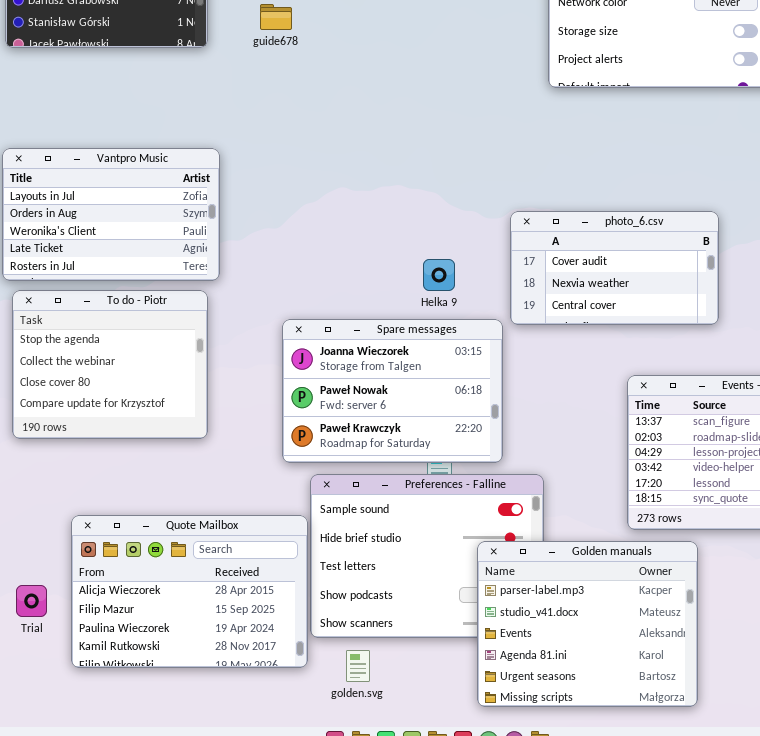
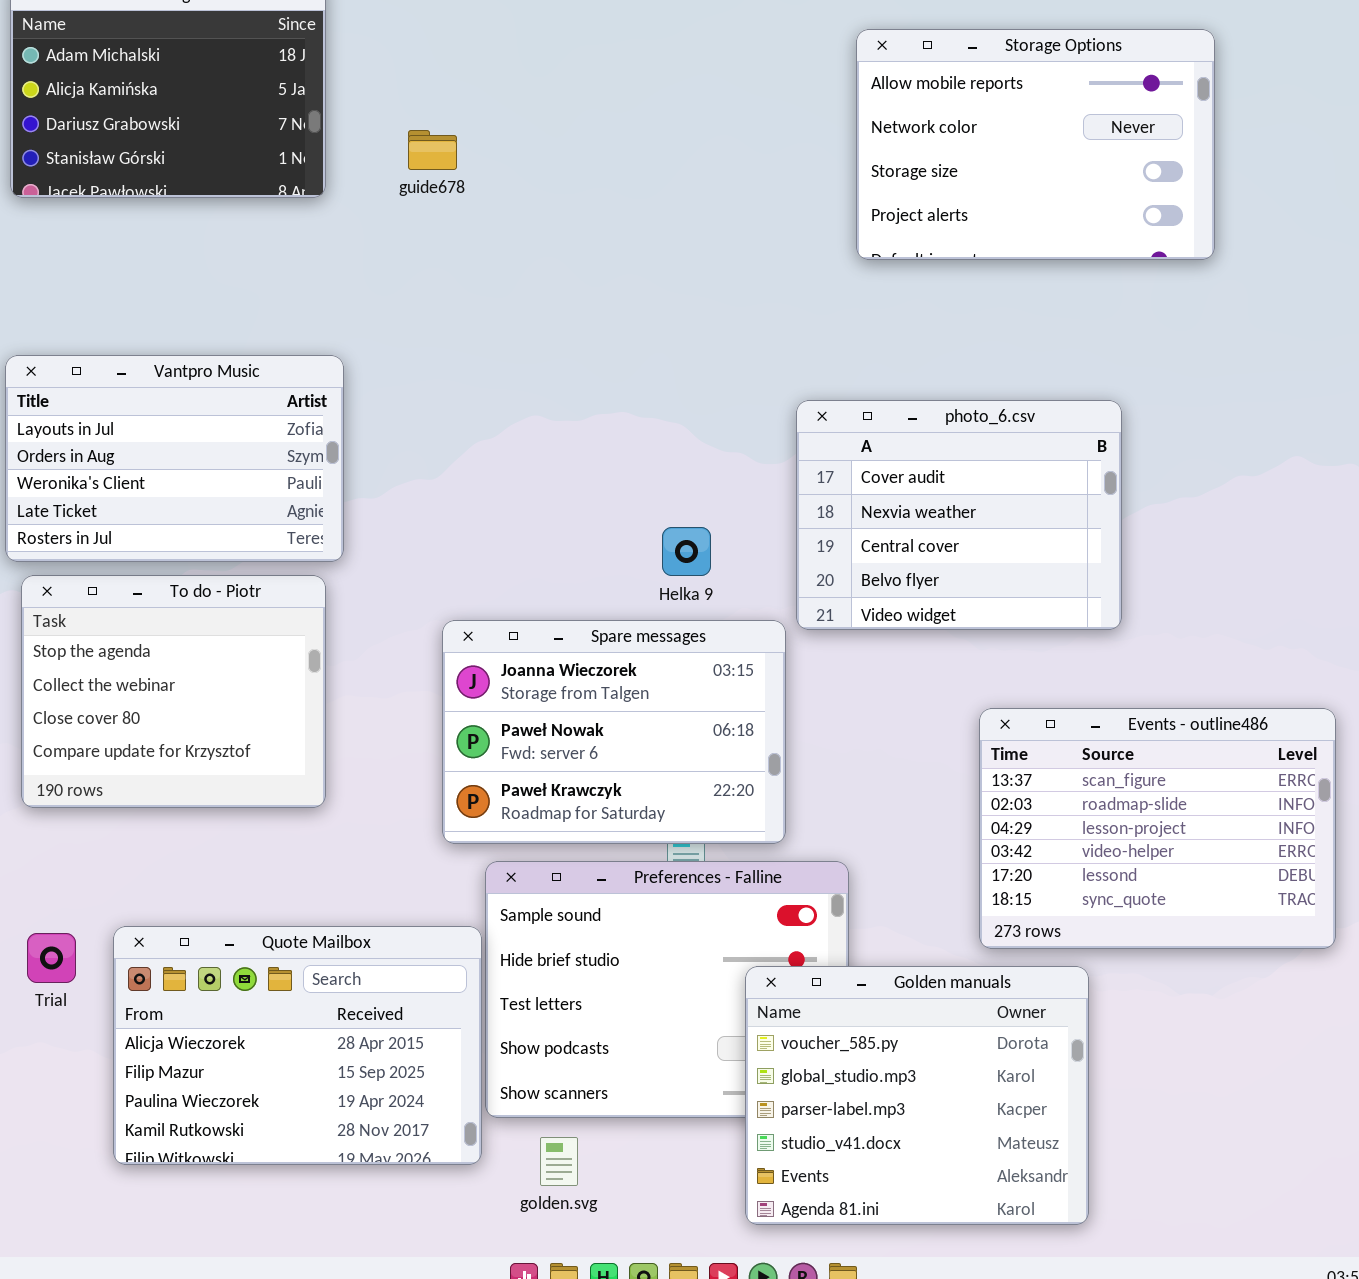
photo_6.csv: [510,211,719,325] -> [796,400,1122,630], resized
Golden manuals: [477,541,698,707] -> [745,966,1089,1225], scrolled up 2 rows
Trial: [16,585,47,617] -> [27,933,76,983], moved

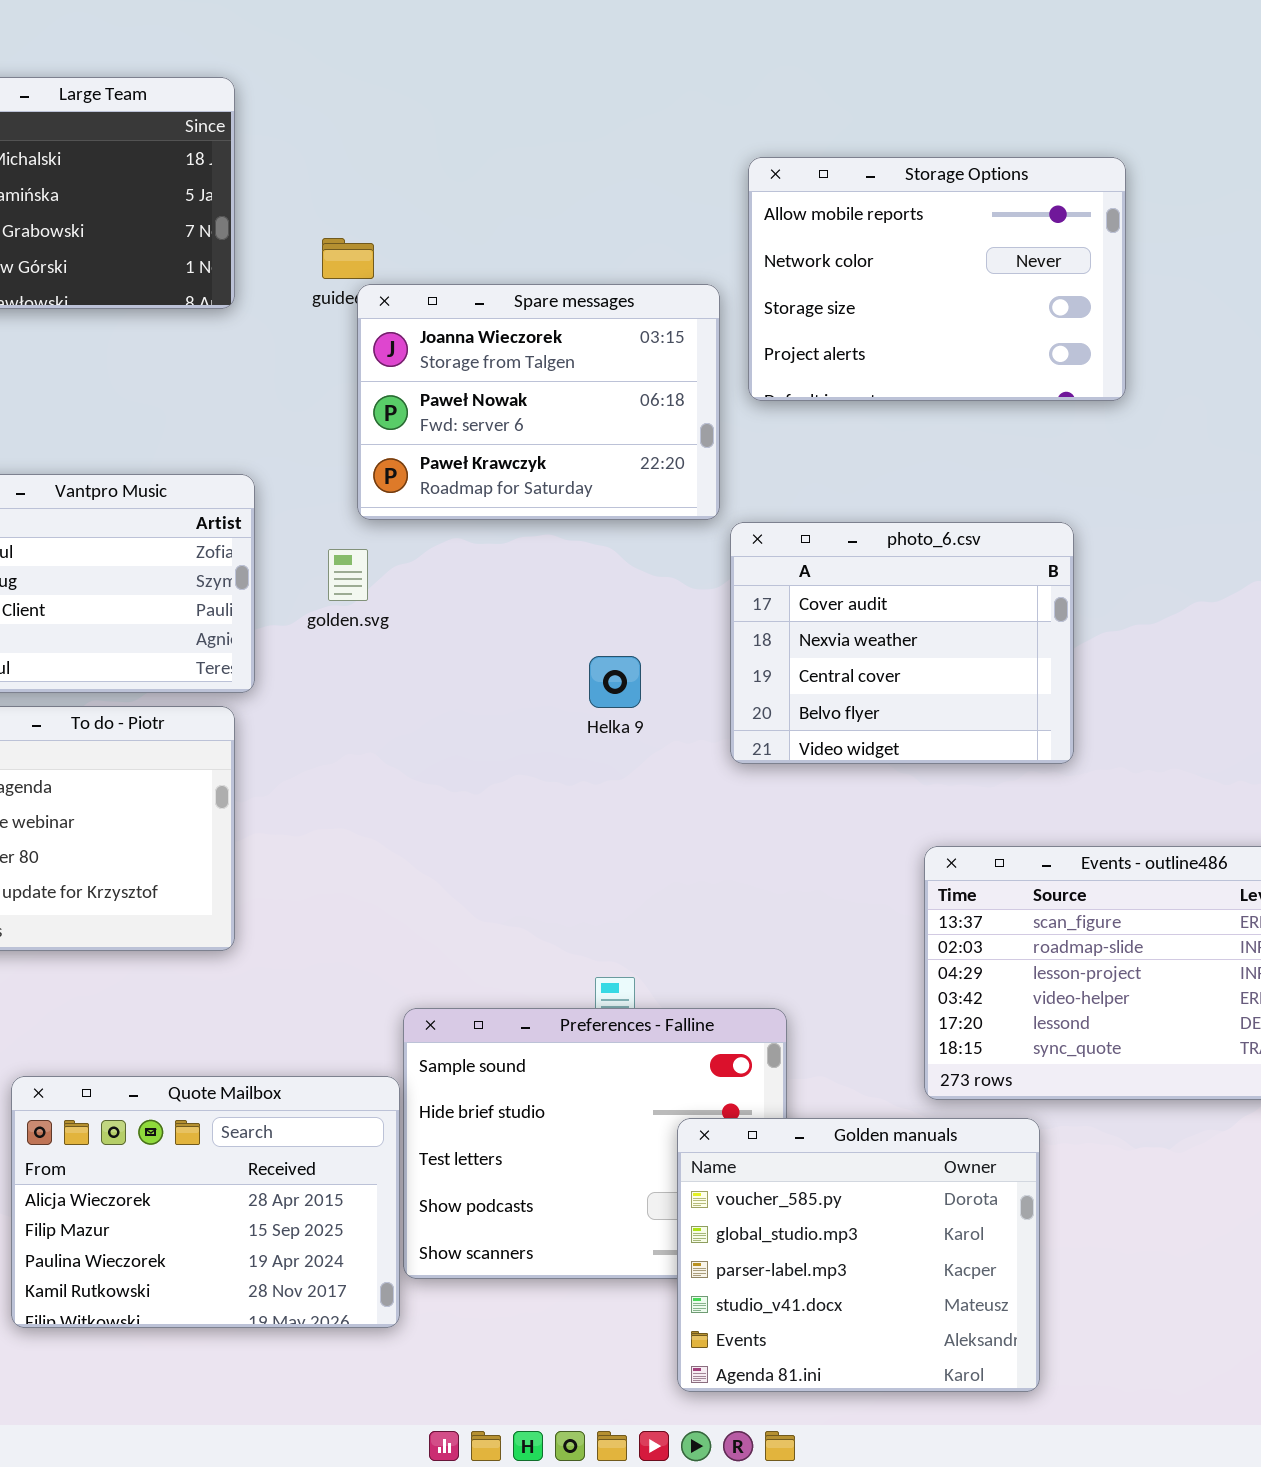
Storage Options: [856,29,1215,260] -> [748,157,1126,401], moved
Spare messages: [442,620,786,844] -> [357,284,720,520], moved
golden.svg: [540,1137,578,1186] -> [328,549,368,601], moved

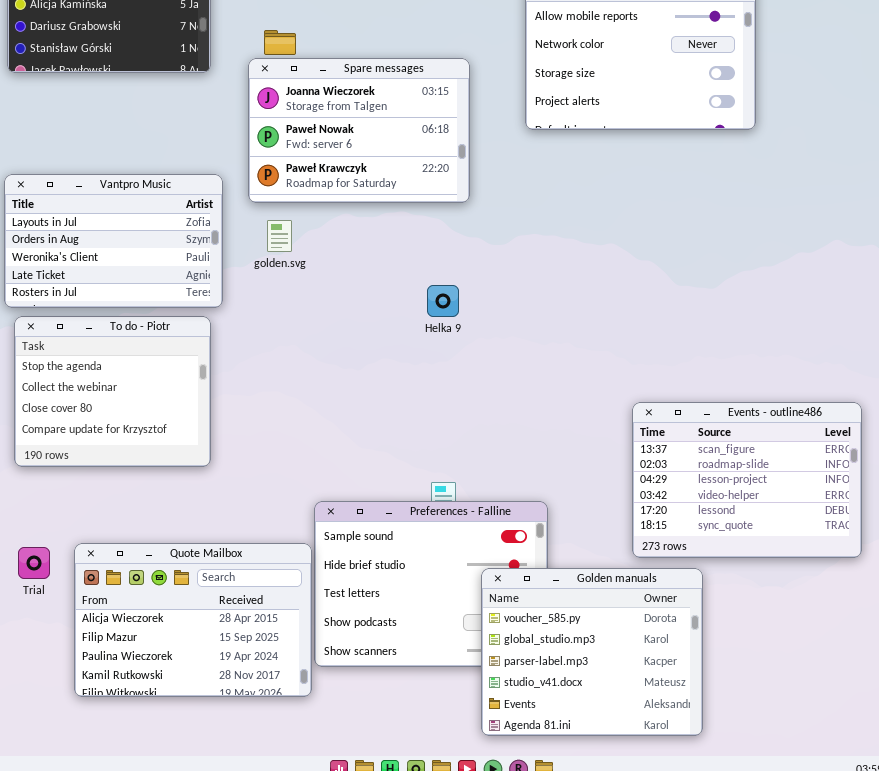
Spare messages: [357,284,720,520] -> [248,58,470,203], moved
photo_6.csv: [730,522,1074,764] -> none, closed

